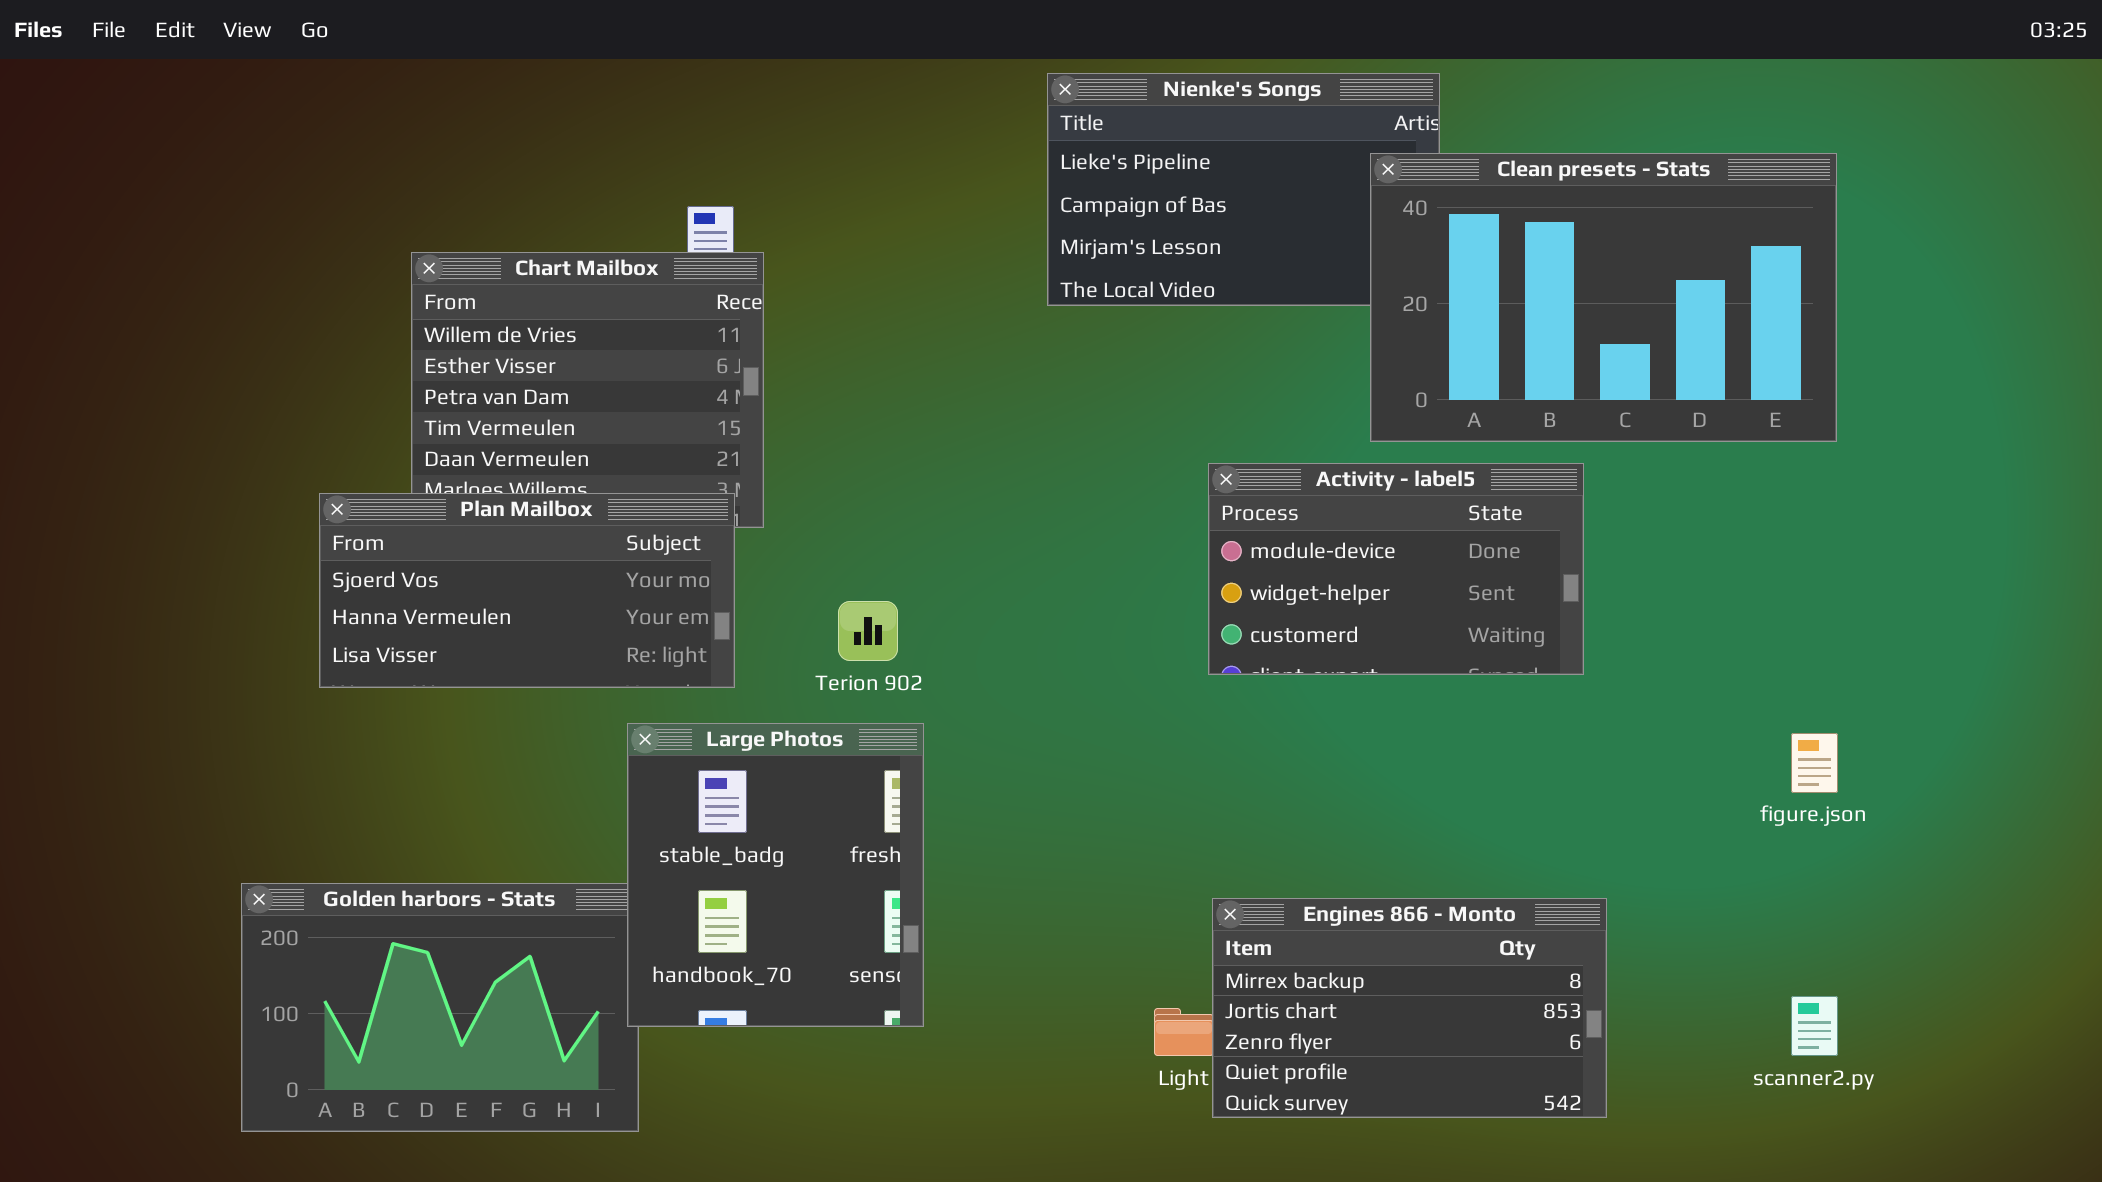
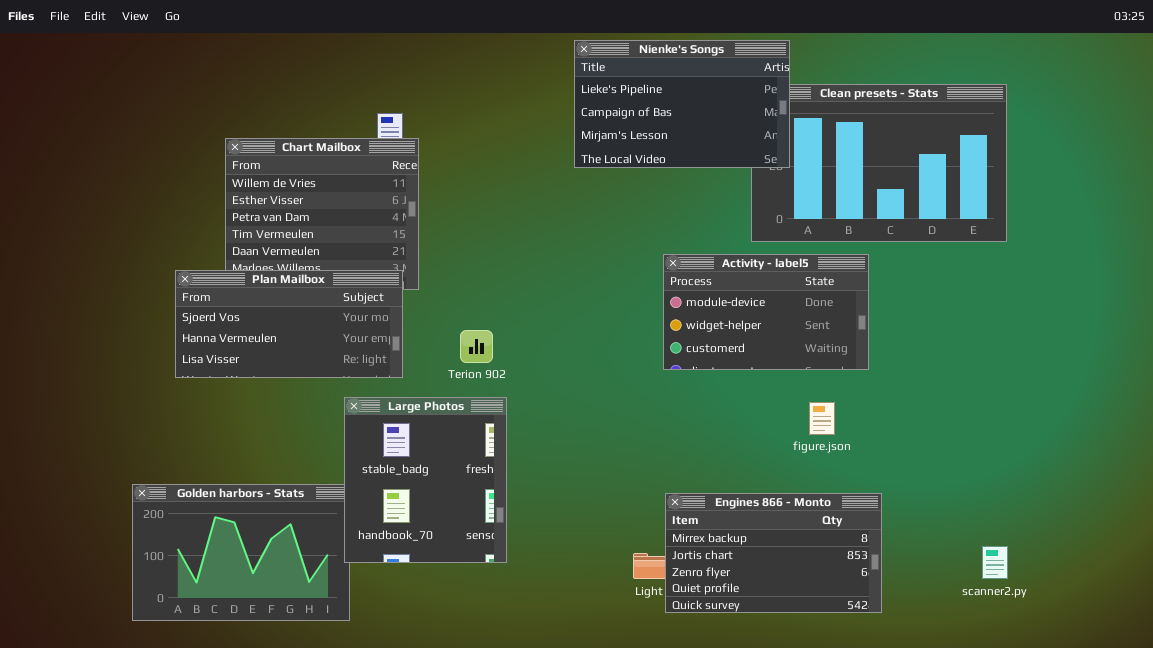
Nienke's Songs: [1047,73,1440,306] -> [574,40,790,168], raised
figure.json: [1791,733,1838,793] -> [809,402,835,435], moved

